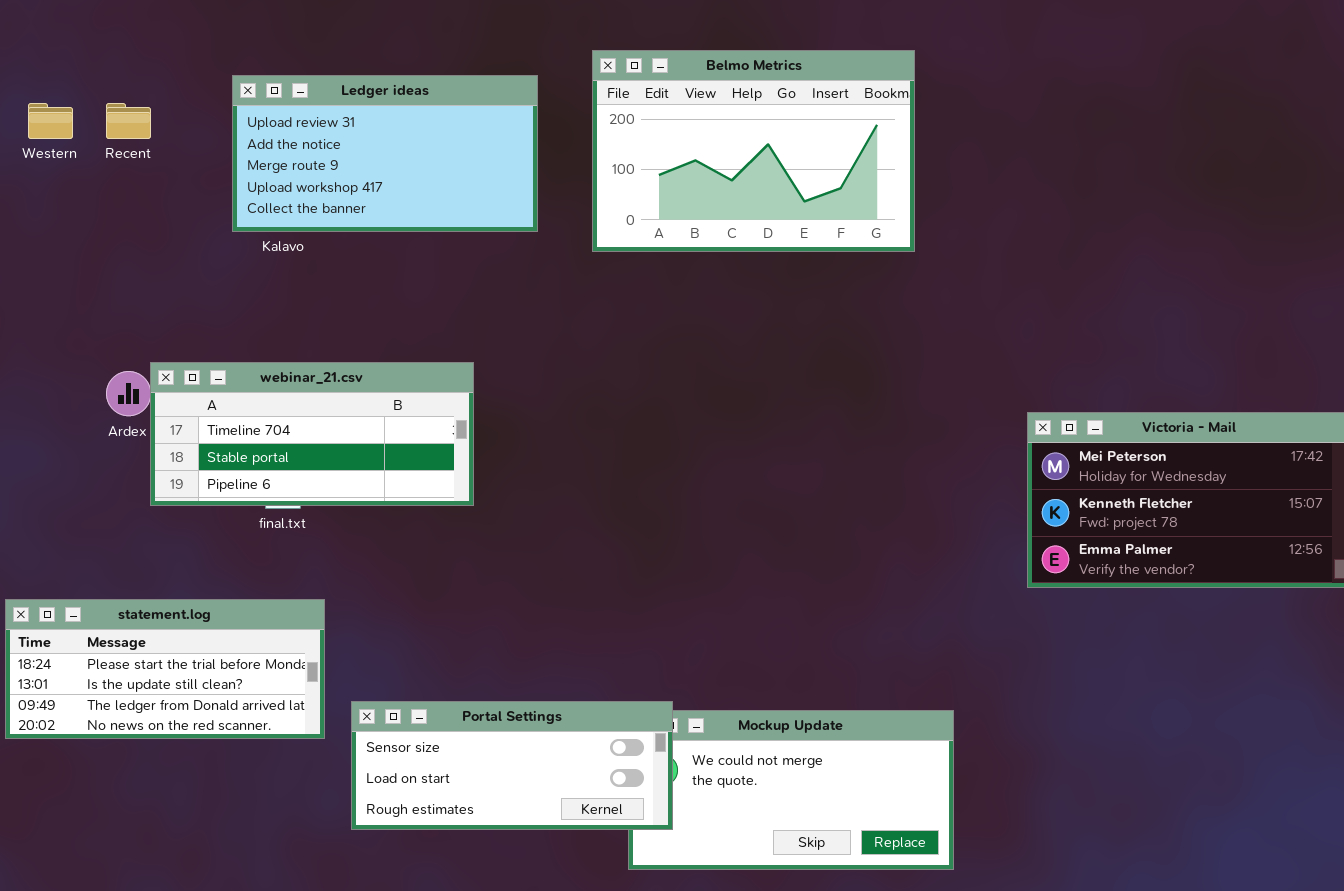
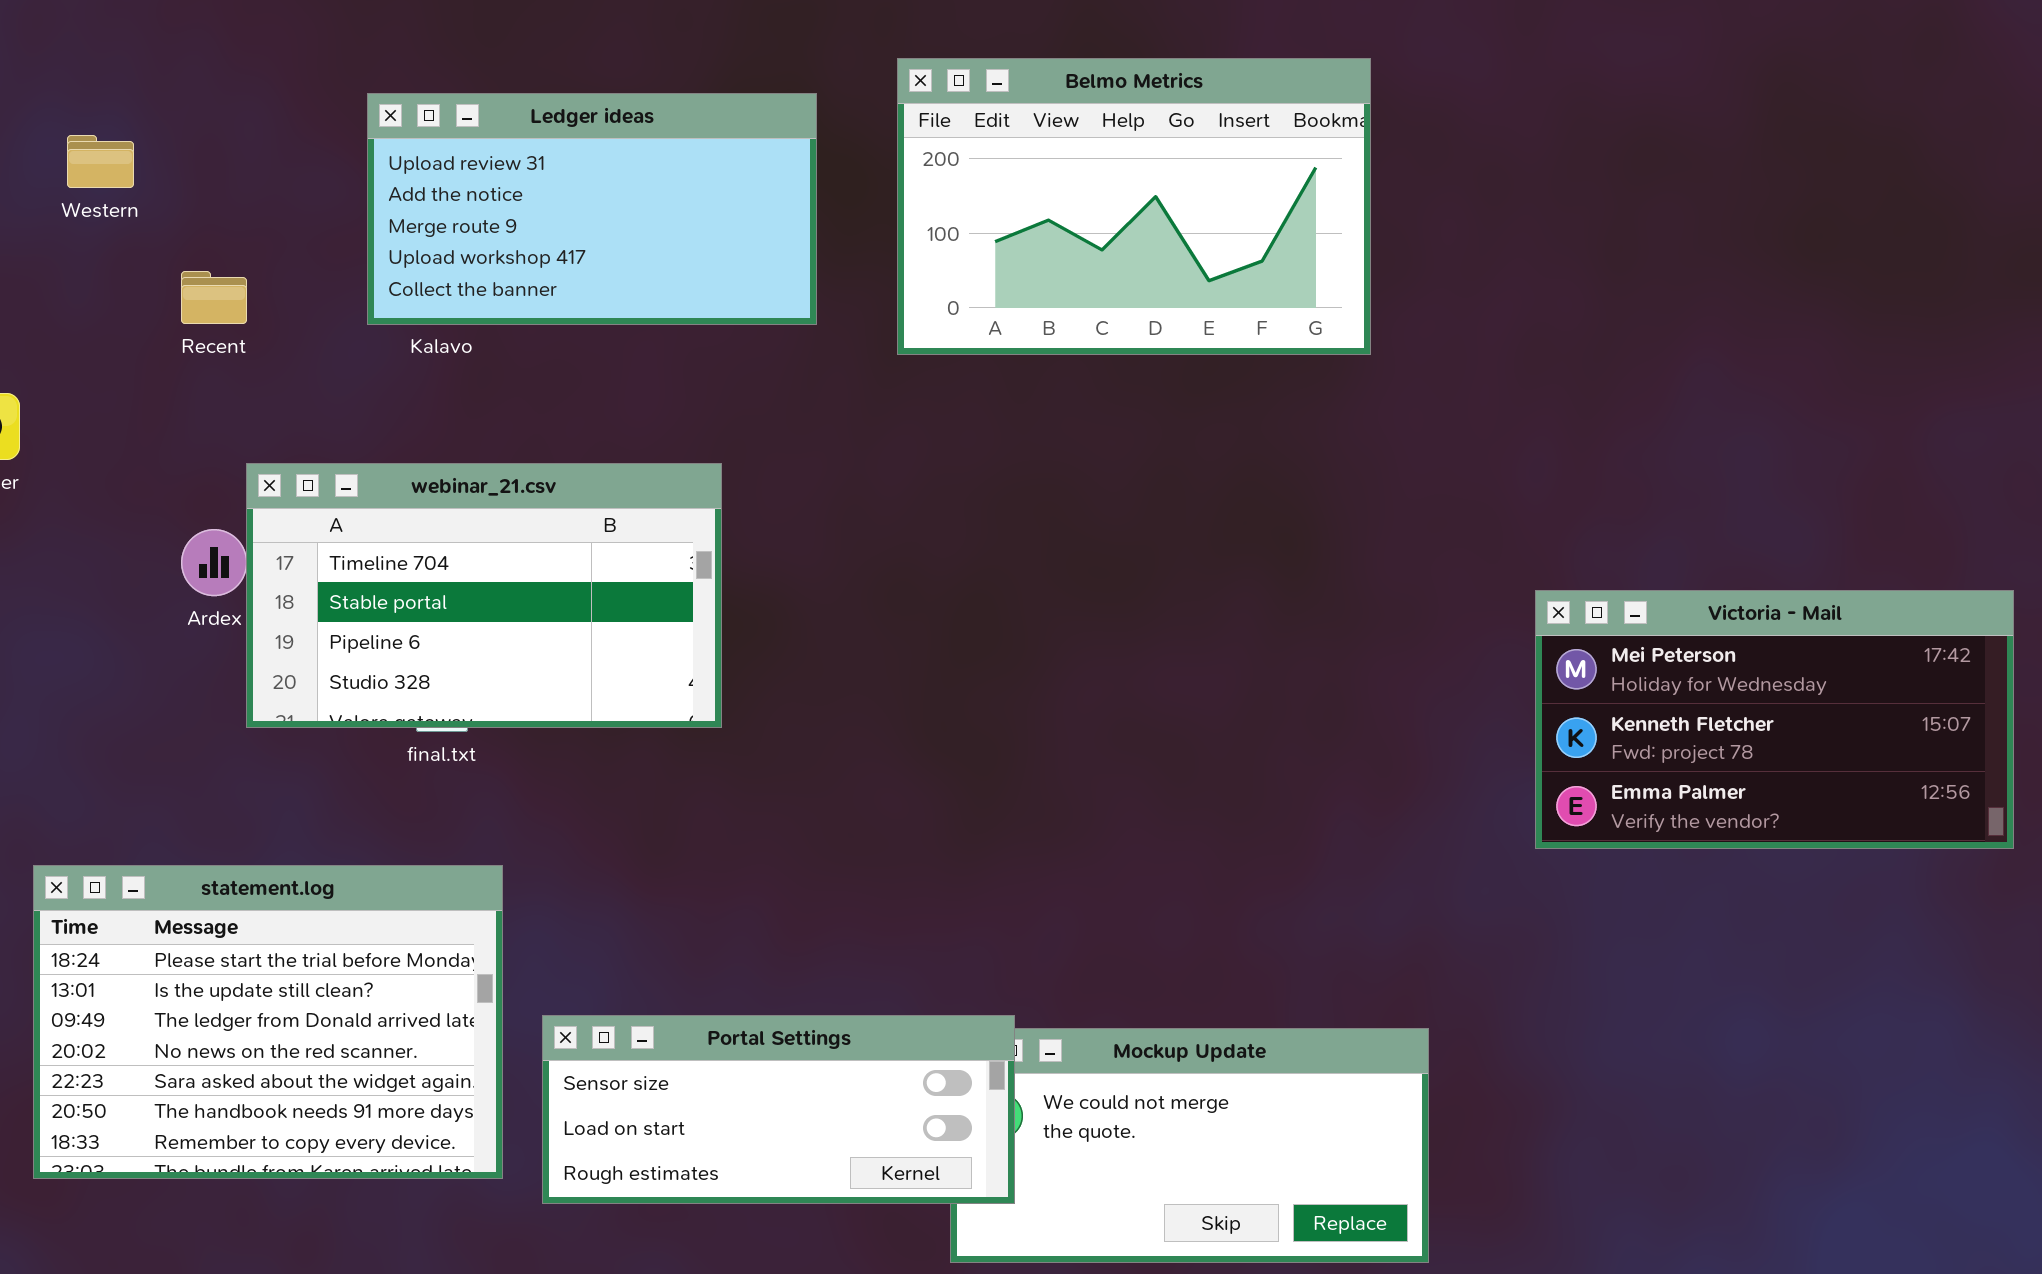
Recent: [106,103,151,139] -> [181,271,247,324], moved
webinar_21.csv: [150,362,474,506] -> [246,463,722,728], resized
statement.log: [5,599,325,739] -> [33,865,503,1179], resized

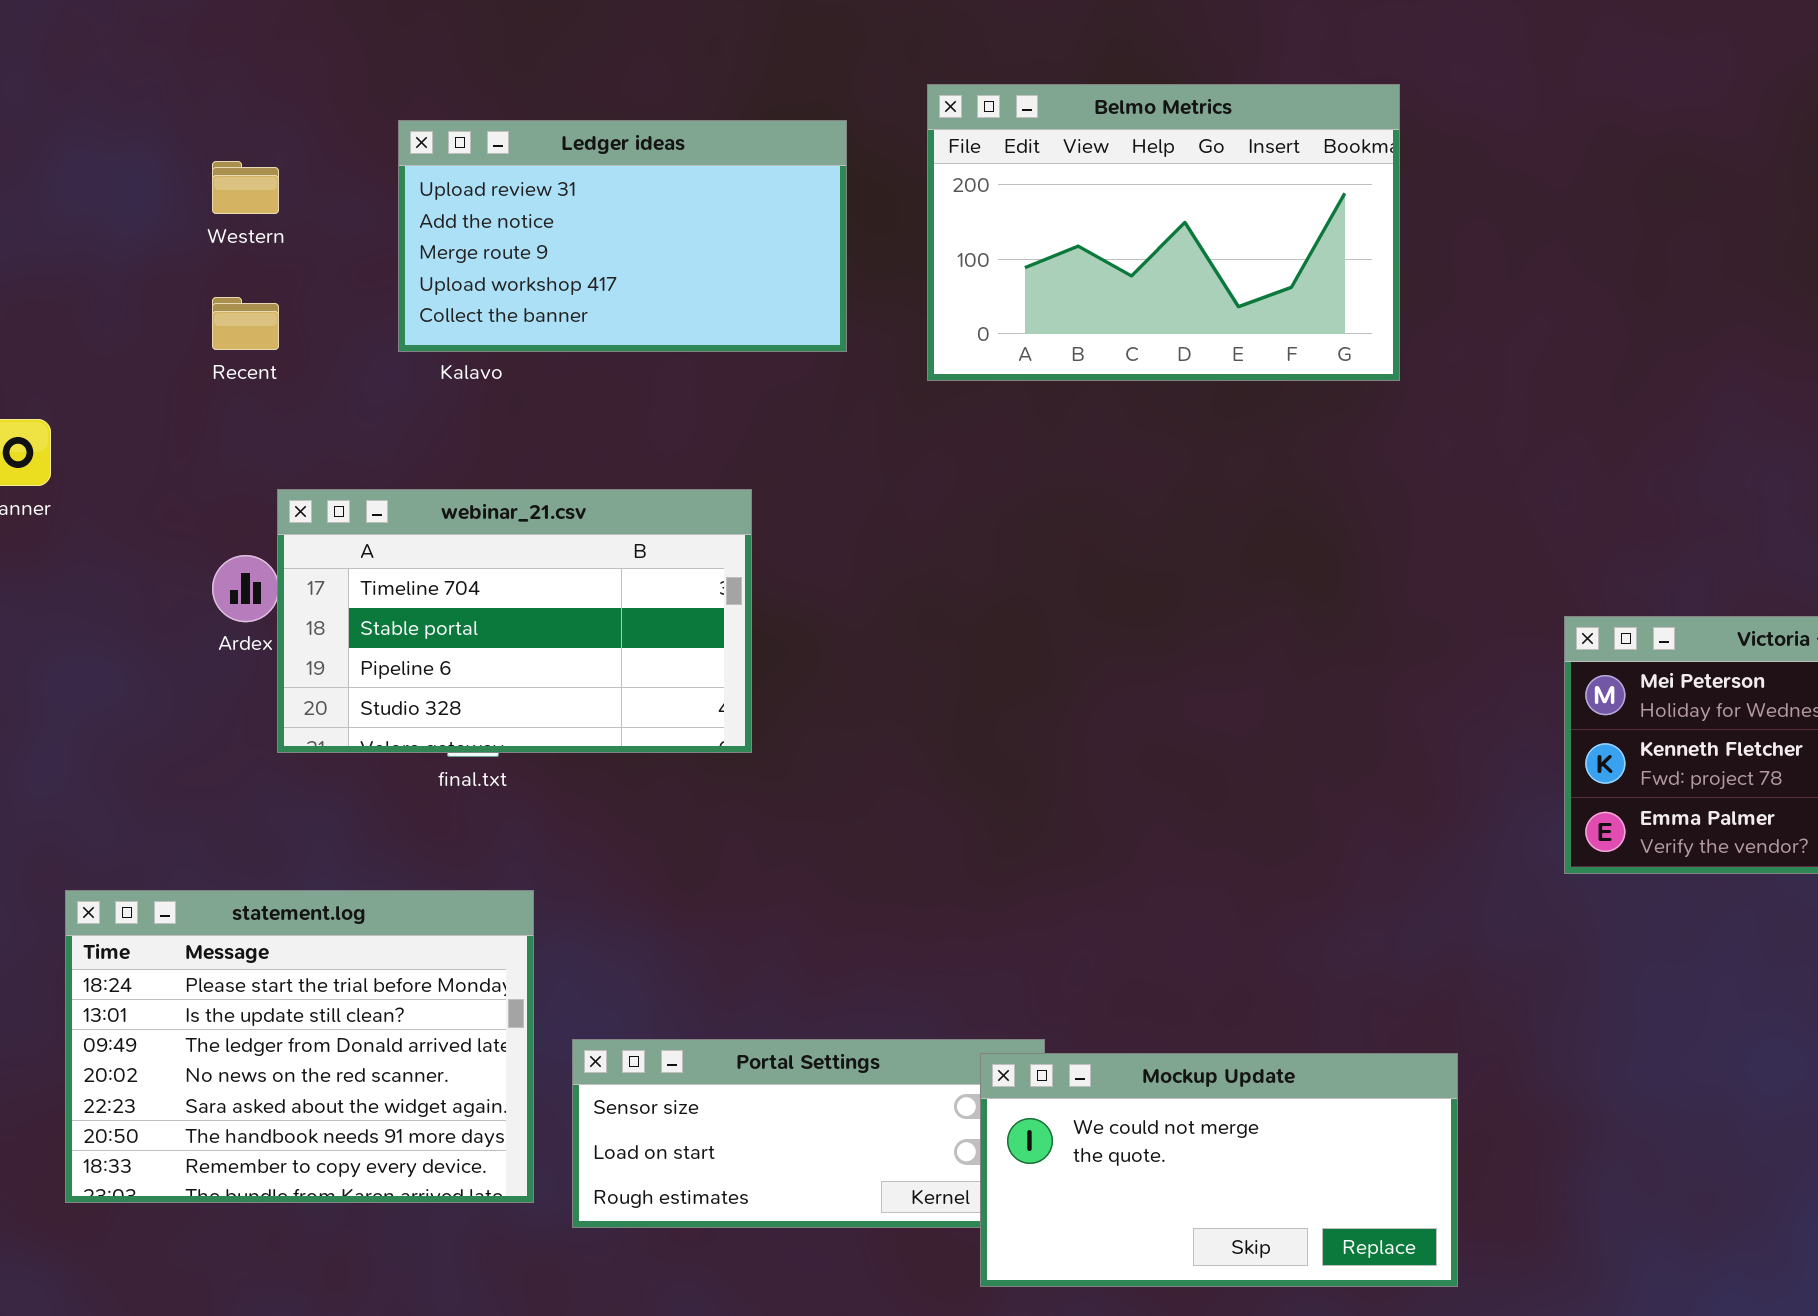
Western: [67,135,134,188] -> [212,161,279,214], moved
Mockup Update: [950,1028,1429,1263] -> [980,1053,1458,1287], raised

